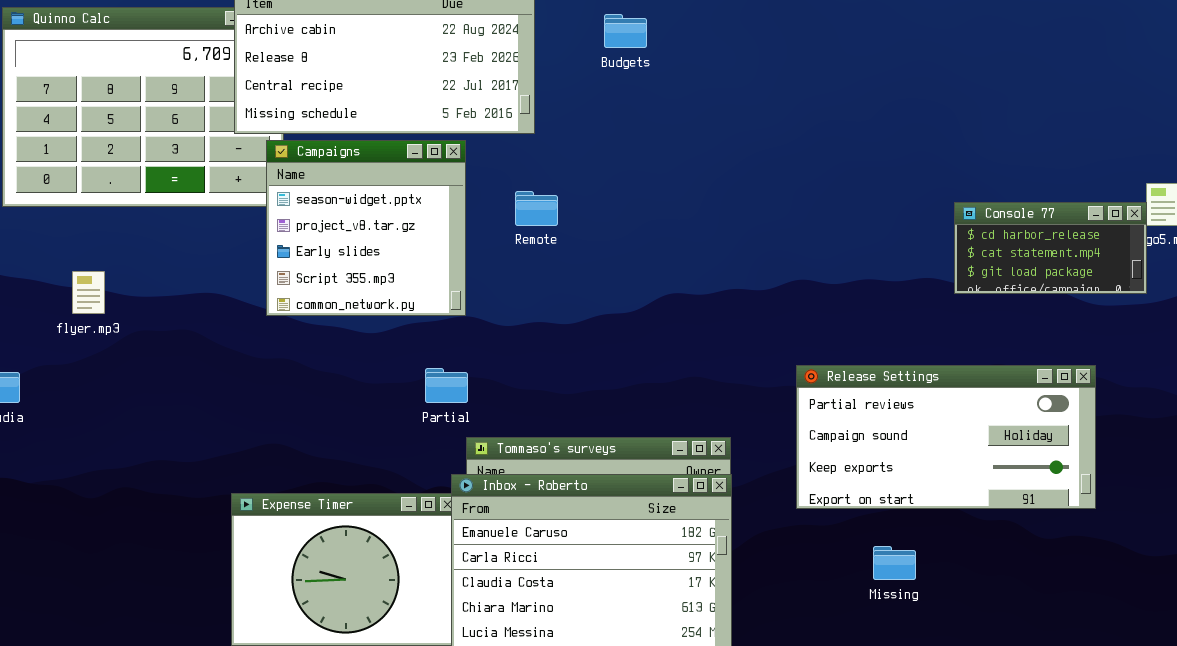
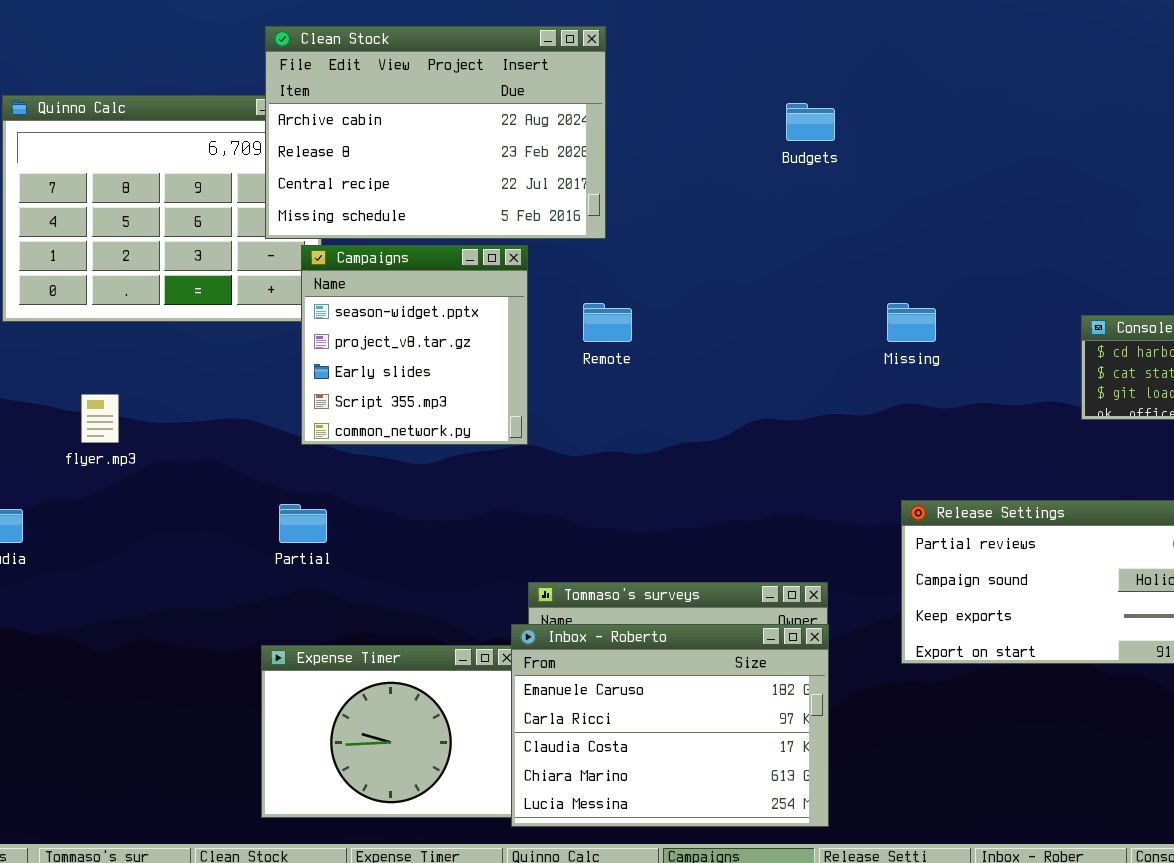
Budgets: [604,14,647,48] -> [786,103,835,141], moved
Partial: [425,368,468,403] -> [279,504,327,543], moved
Missing: [873,546,916,580] -> [887,303,936,342], moved

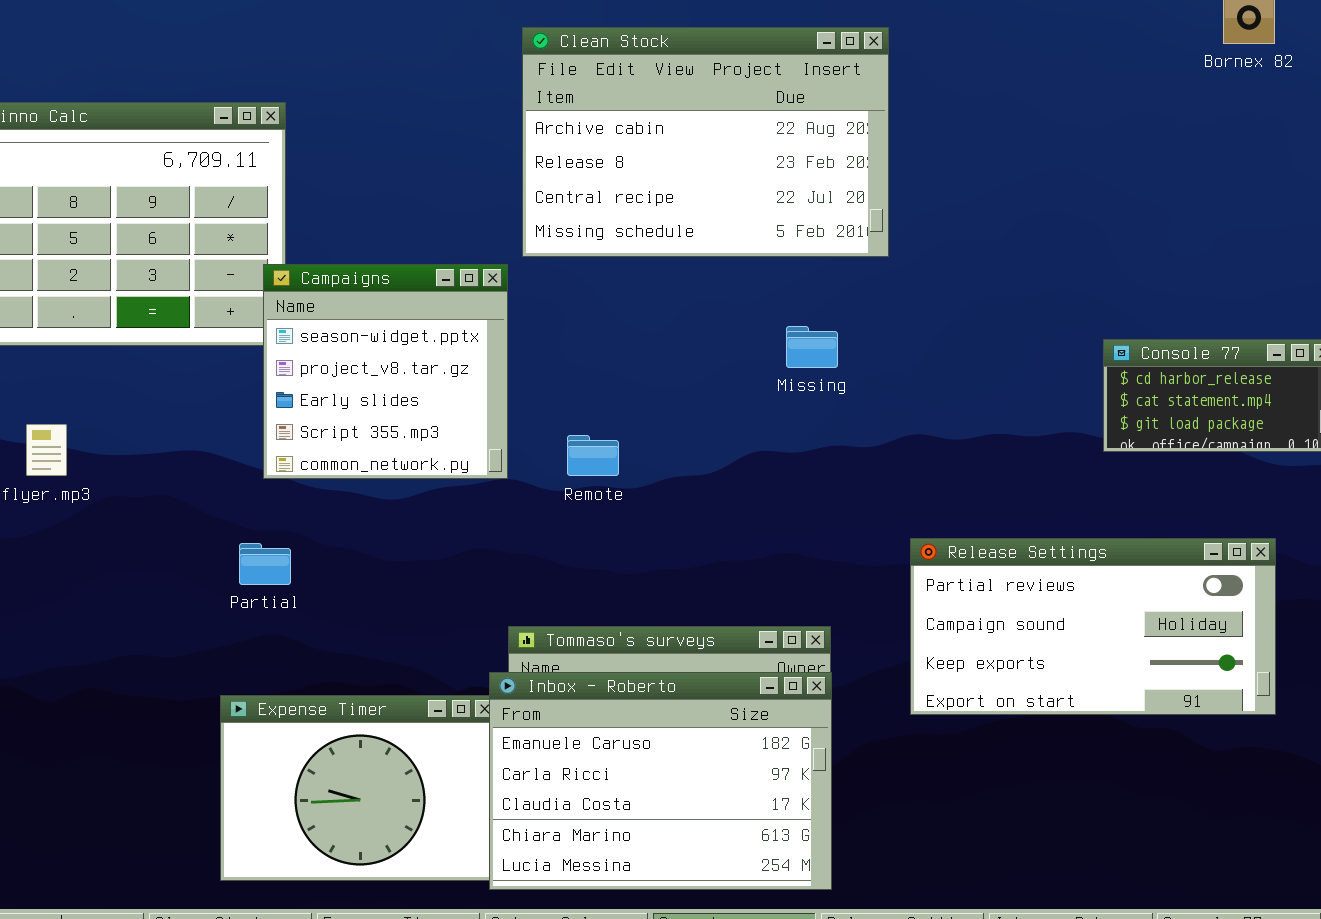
Clean Stock: [265,26,606,239] -> [522,27,889,257], moved
Remote: [583,303,632,342] -> [567,435,619,476], moved
Missing: [887,303,936,342] -> [786,326,838,368], moved

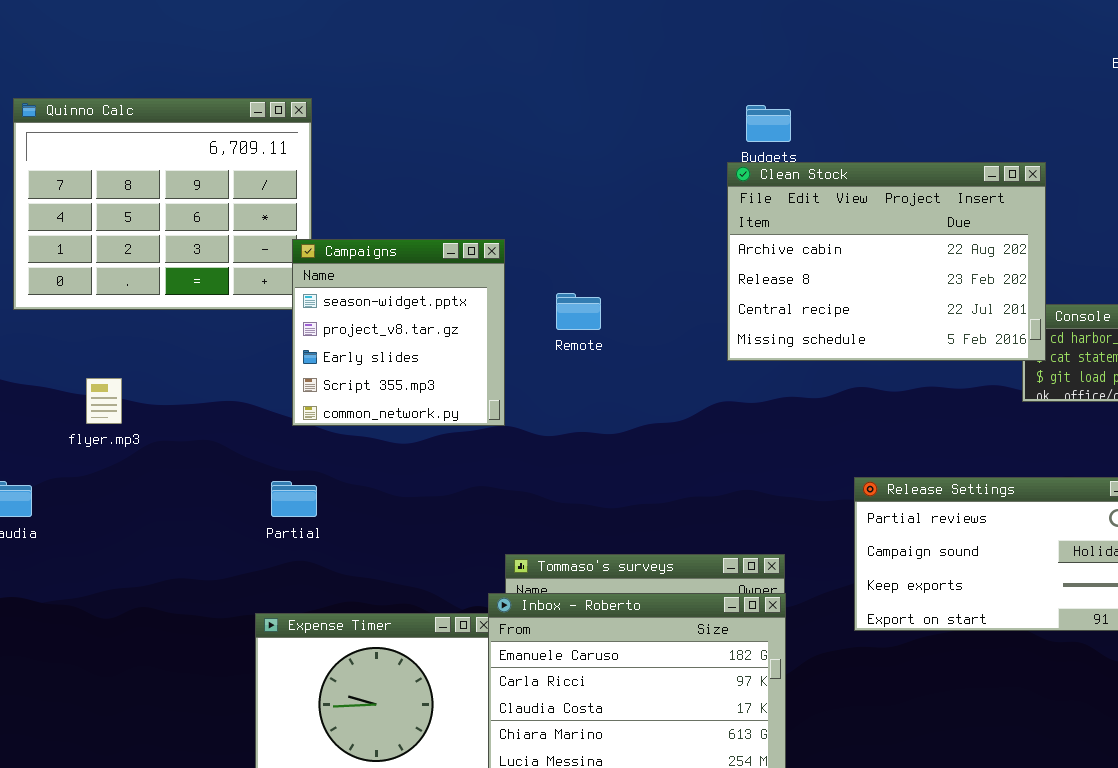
Clean Stock: [522,27,889,257] -> [727,162,1046,361], moved
Remote: [567,435,619,476] -> [556,293,601,330], moved

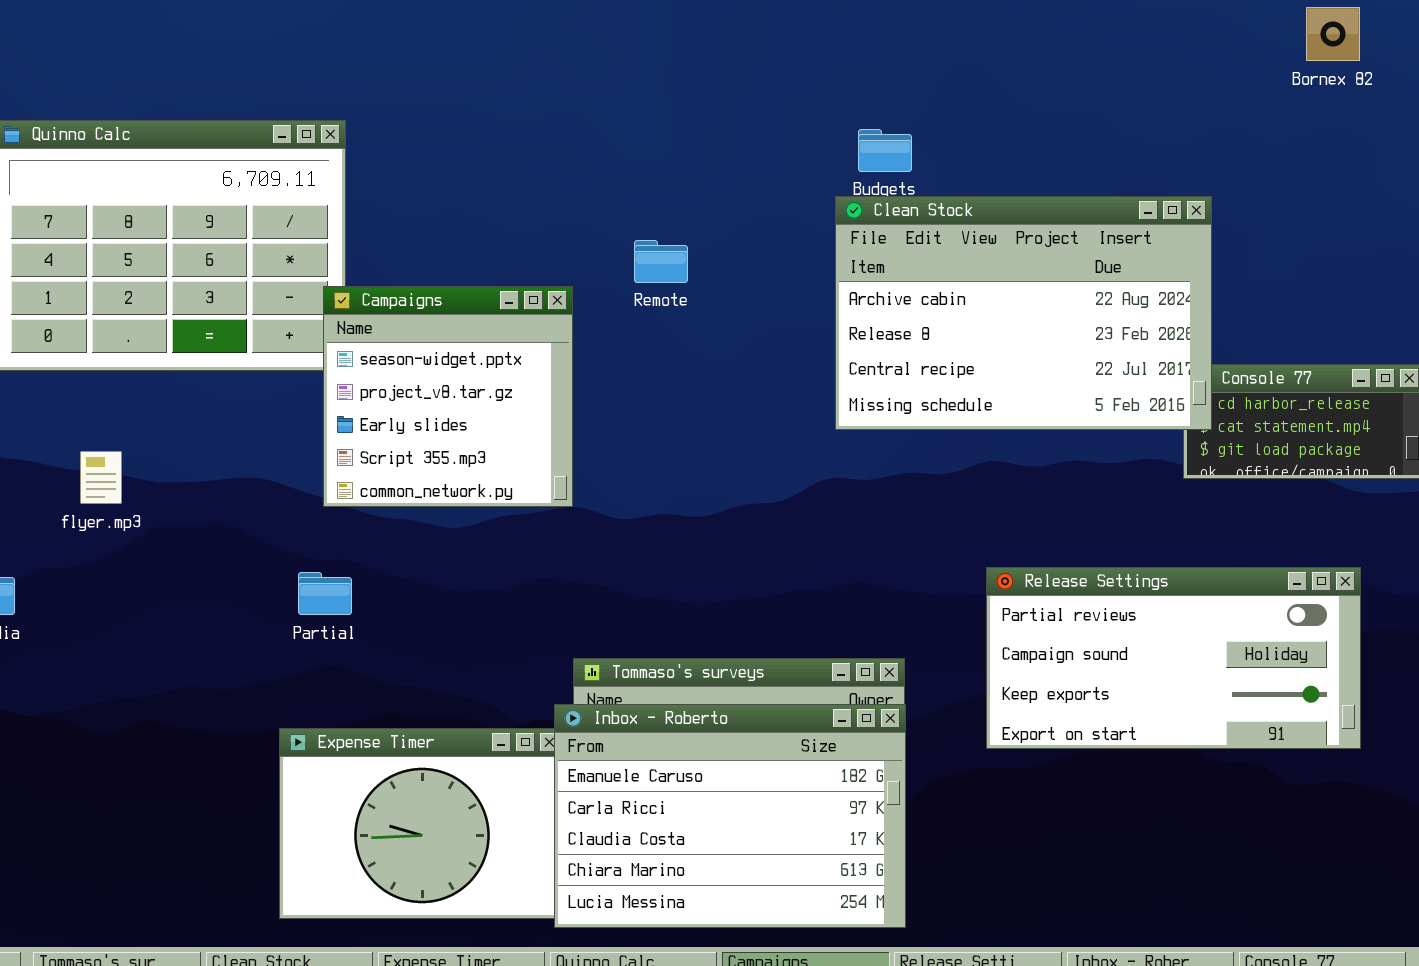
Remote: [556,293,601,330] -> [634,240,688,283], moved

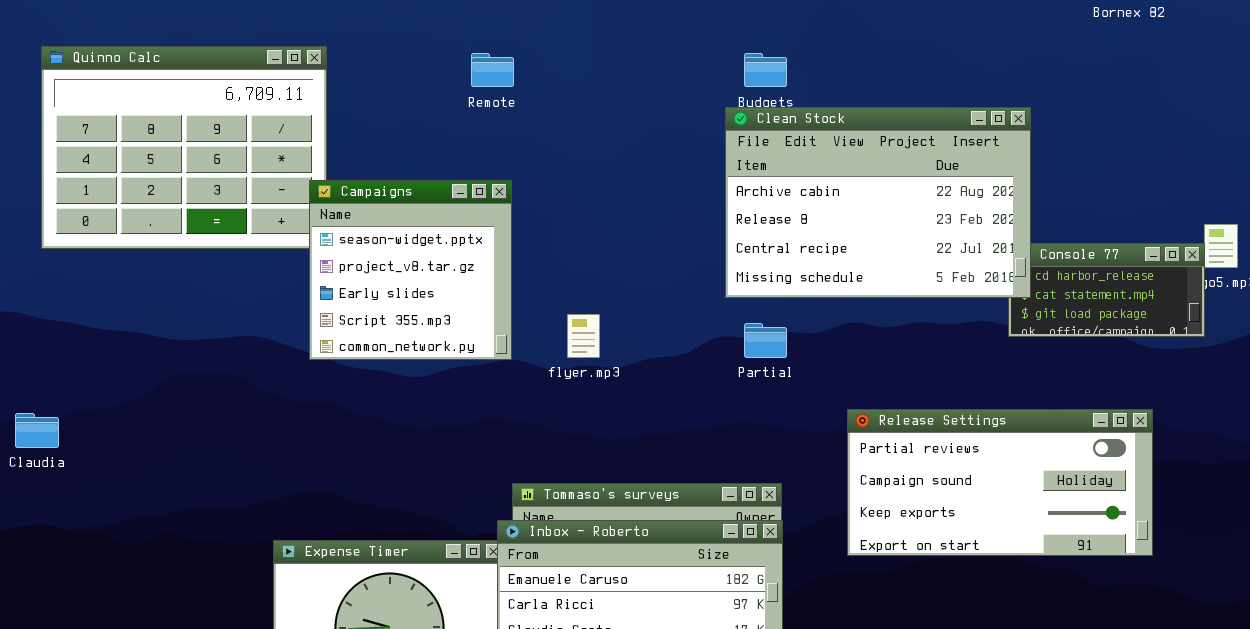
Remote: [634,240,688,283] -> [471,53,514,87], moved
flyer.mp3: [80,451,122,504] -> [567,314,600,358], moved
Partial: [298,572,352,615] -> [744,323,787,358], moved

